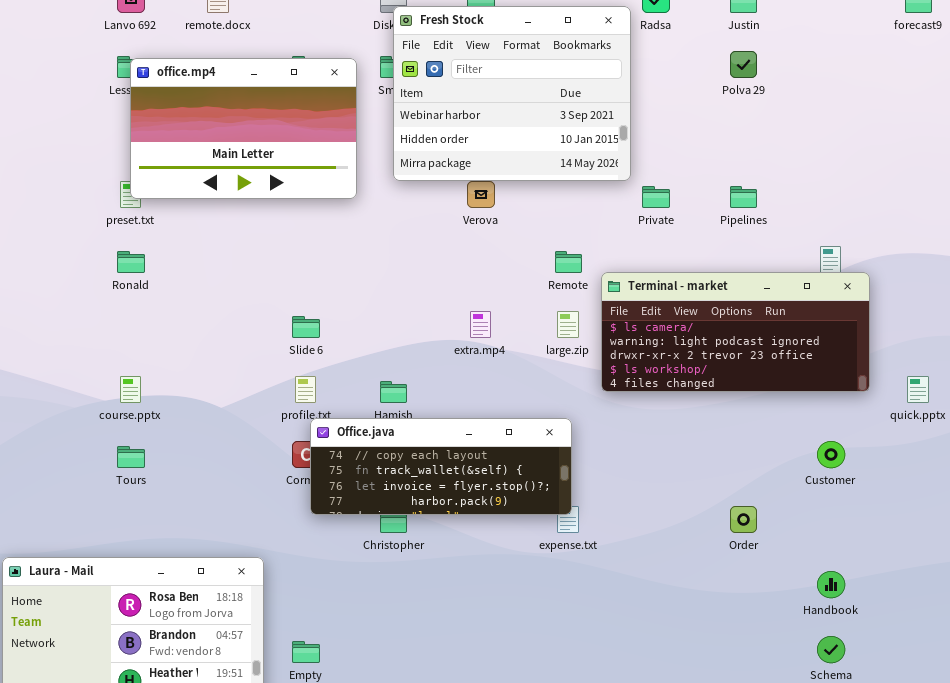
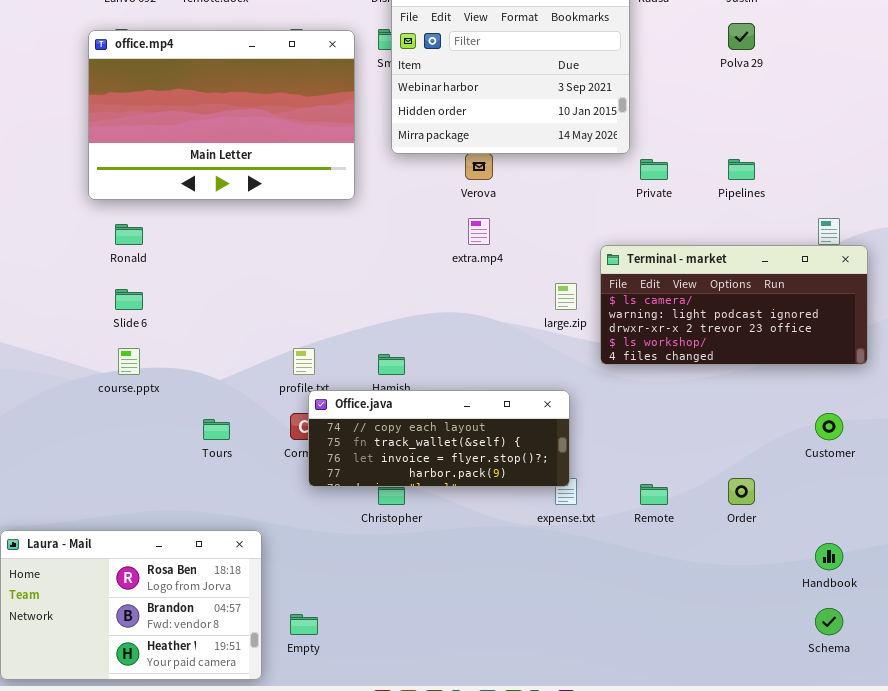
office.mp4: [130,58,357,199] -> [88,30,355,200], resized
Remote: [555,251,582,273] -> [640,484,668,505], moved
extra.mp4: [470,311,491,338] -> [468,218,490,245], moved
Slide 6: [292,316,320,338] -> [115,289,143,310], moved
Tours: [117,446,145,468] -> [203,419,230,440], moved

